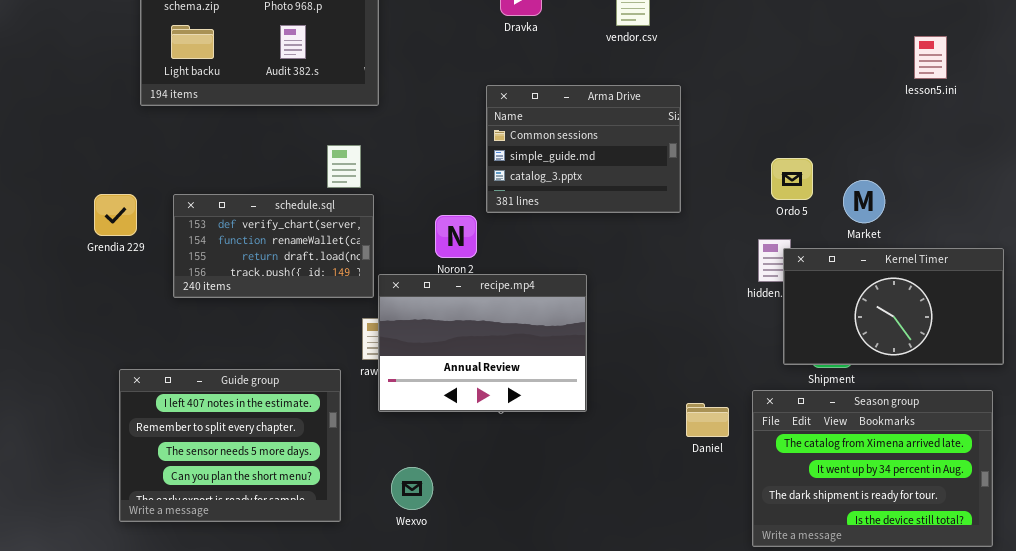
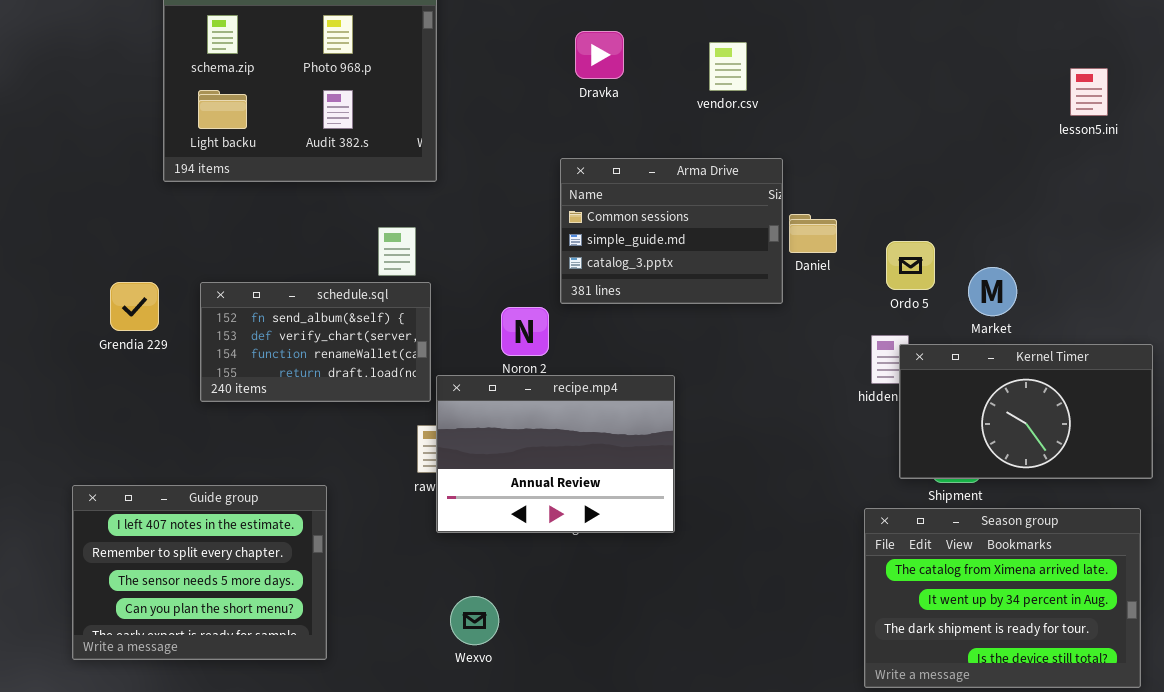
lesson5.ini: [914,36,947,79] -> [1070,68,1108,116], moved
schedule.sql: [173,194,374,298] -> [200,282,431,402], scrolled up 1 row
Guide group: [119,369,341,522] -> [72,485,327,660], moved
Daniel: [686,403,729,437] -> [789,214,837,253], moved

